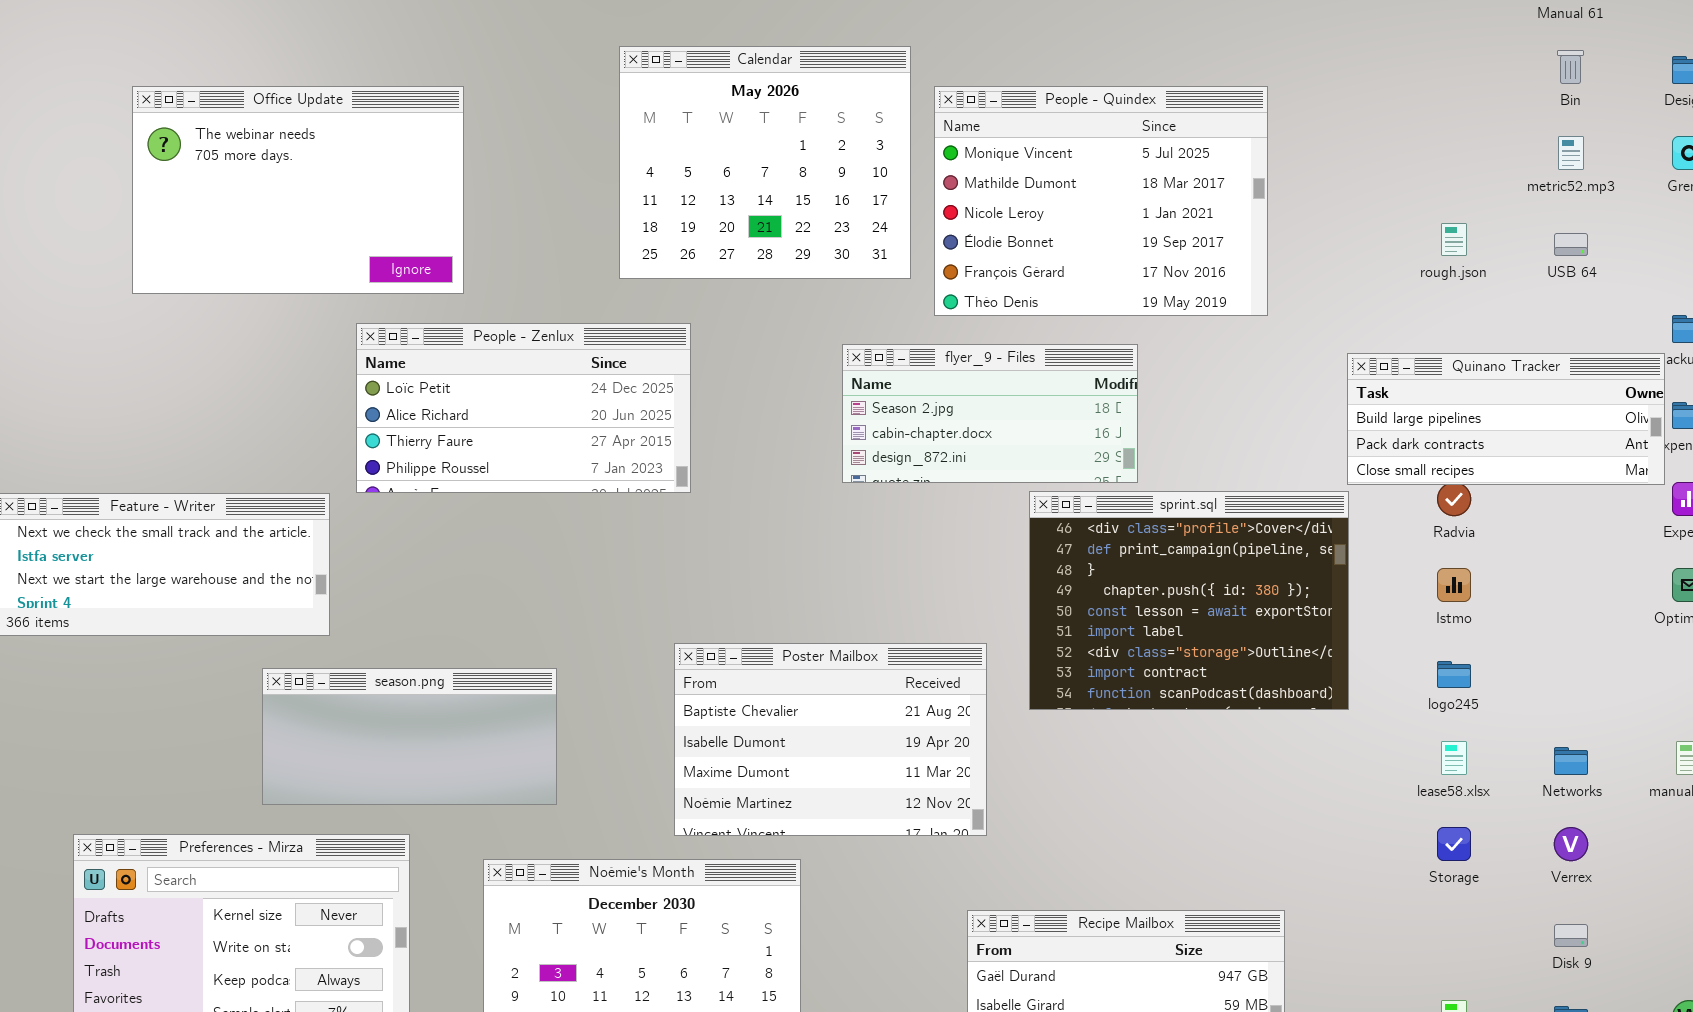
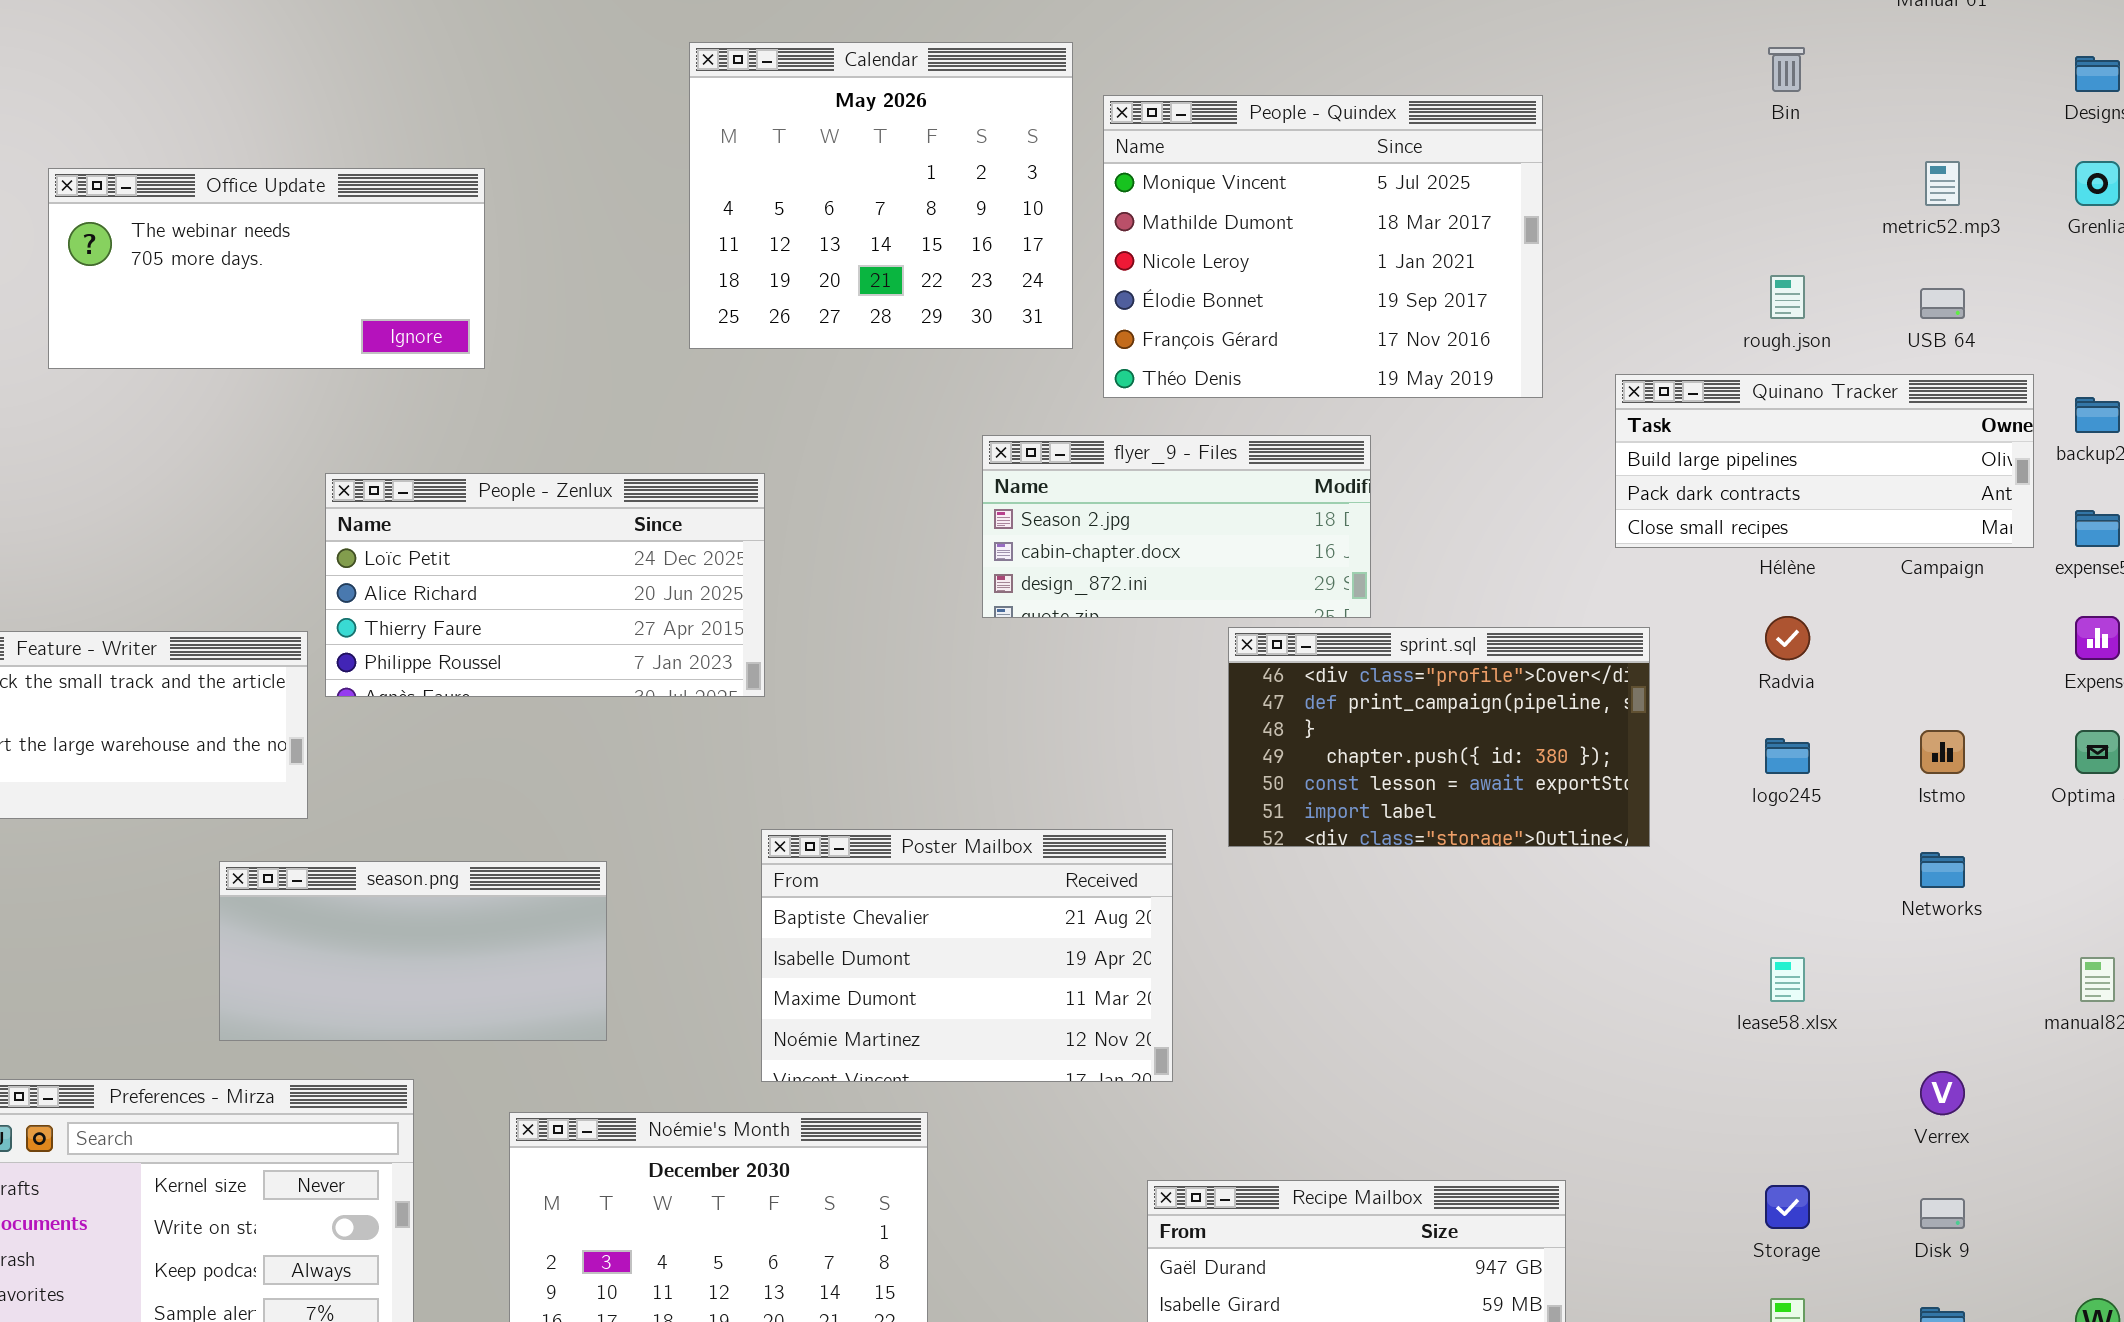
Bin: [1557,50,1584,84] -> [1768,47,1805,92], moved
Office Update: [132,86,464,294] -> [48,168,485,369], resized
People - Zenlux: [356,323,691,493] -> [325,473,765,697], moved
Quinano Tracker: [1347,353,1665,485] -> [1615,374,2034,548], moved
sprint.sql: [1029,491,1349,710] -> [1228,627,1650,847], resized
Istmo: [1437,568,1471,602] -> [1920,730,1965,774], moved
logo245: [1437,661,1471,688] -> [1765,738,1810,774], moved
Networks: [1554,747,1588,775] -> [1920,852,1965,888], moved
Storage: [1437,827,1471,861] -> [1765,1185,1810,1229], moved

